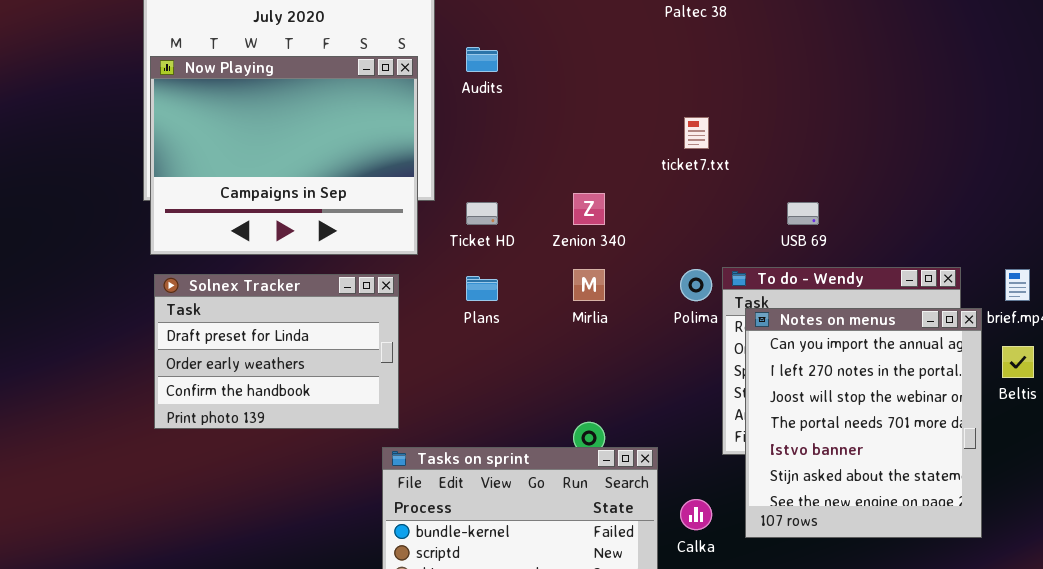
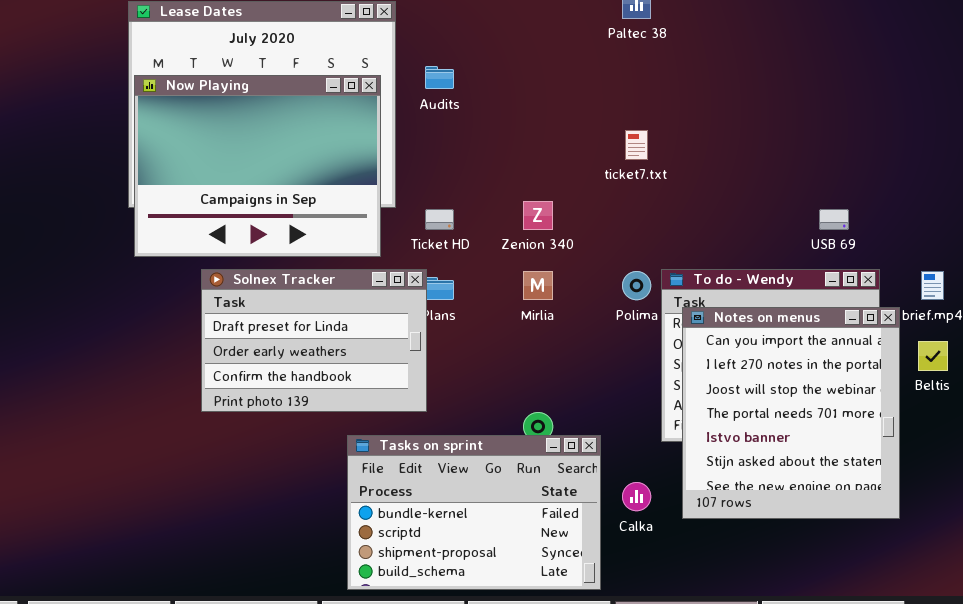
USB 69: [787,202,819,225] -> [819,209,849,230], moved
Solnex Tracker: [154,274,399,429] -> [201,269,427,412], moved

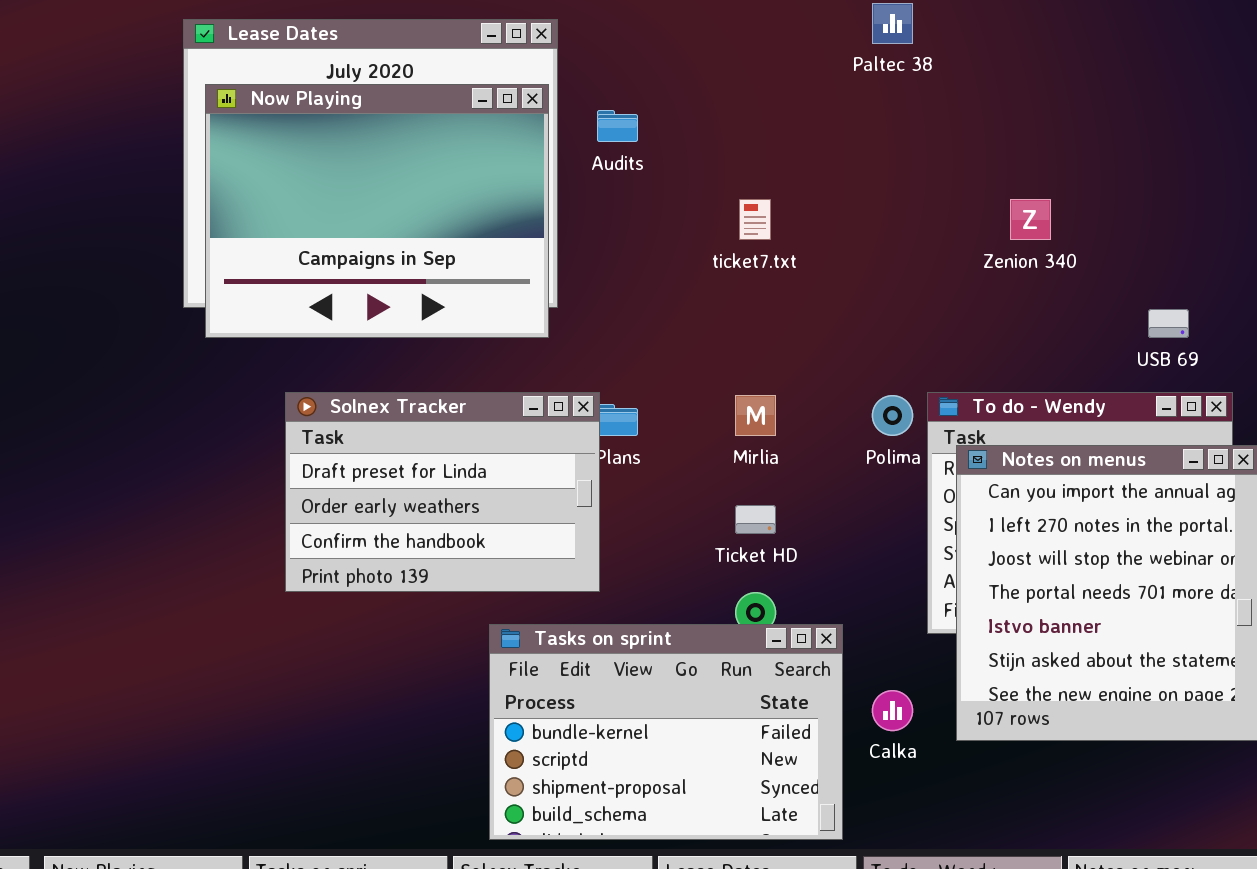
Now Playing: [134,75,381,257] -> [205,84,549,338], moved
ticket7.txt: [625,130,648,160] -> [739,199,771,240], moved
Zenion 340: [523,201,553,230] -> [1010,199,1051,240], moved
Ticket HD: [425,209,454,230] -> [735,505,776,534], moved

